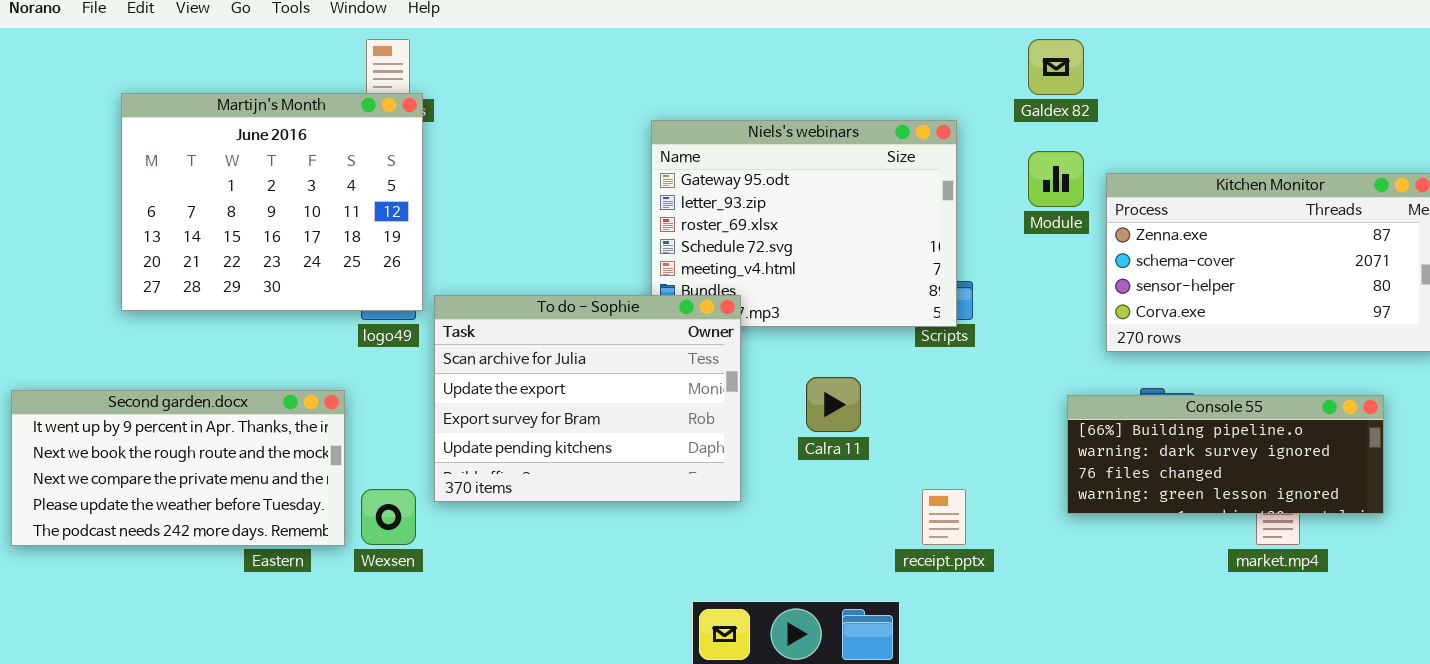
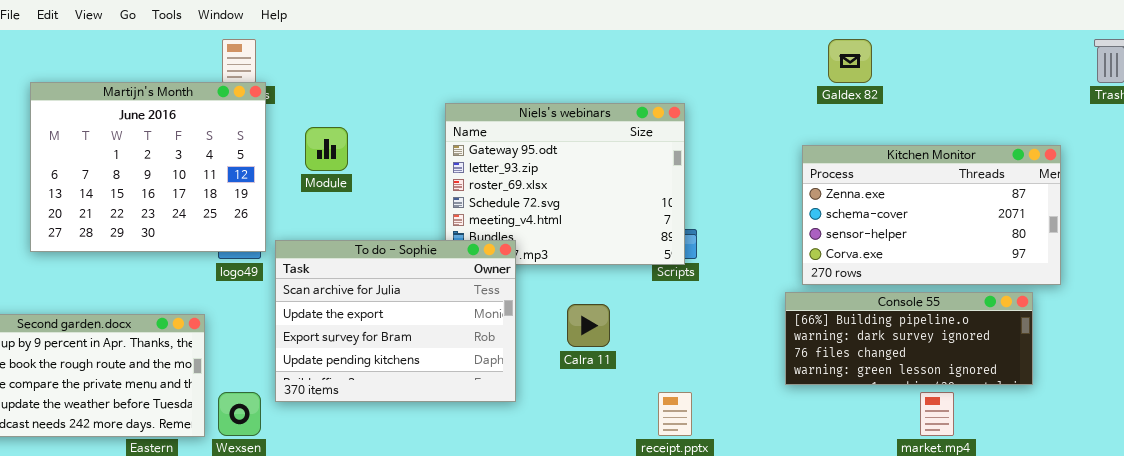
Galdex 82: [1028,39,1084,95] -> [828,39,872,83], moved
Module: [1028,151,1084,207] -> [305,127,348,171], moved
Console 55: [1067,395,1384,514] -> [785,292,1033,385], moved

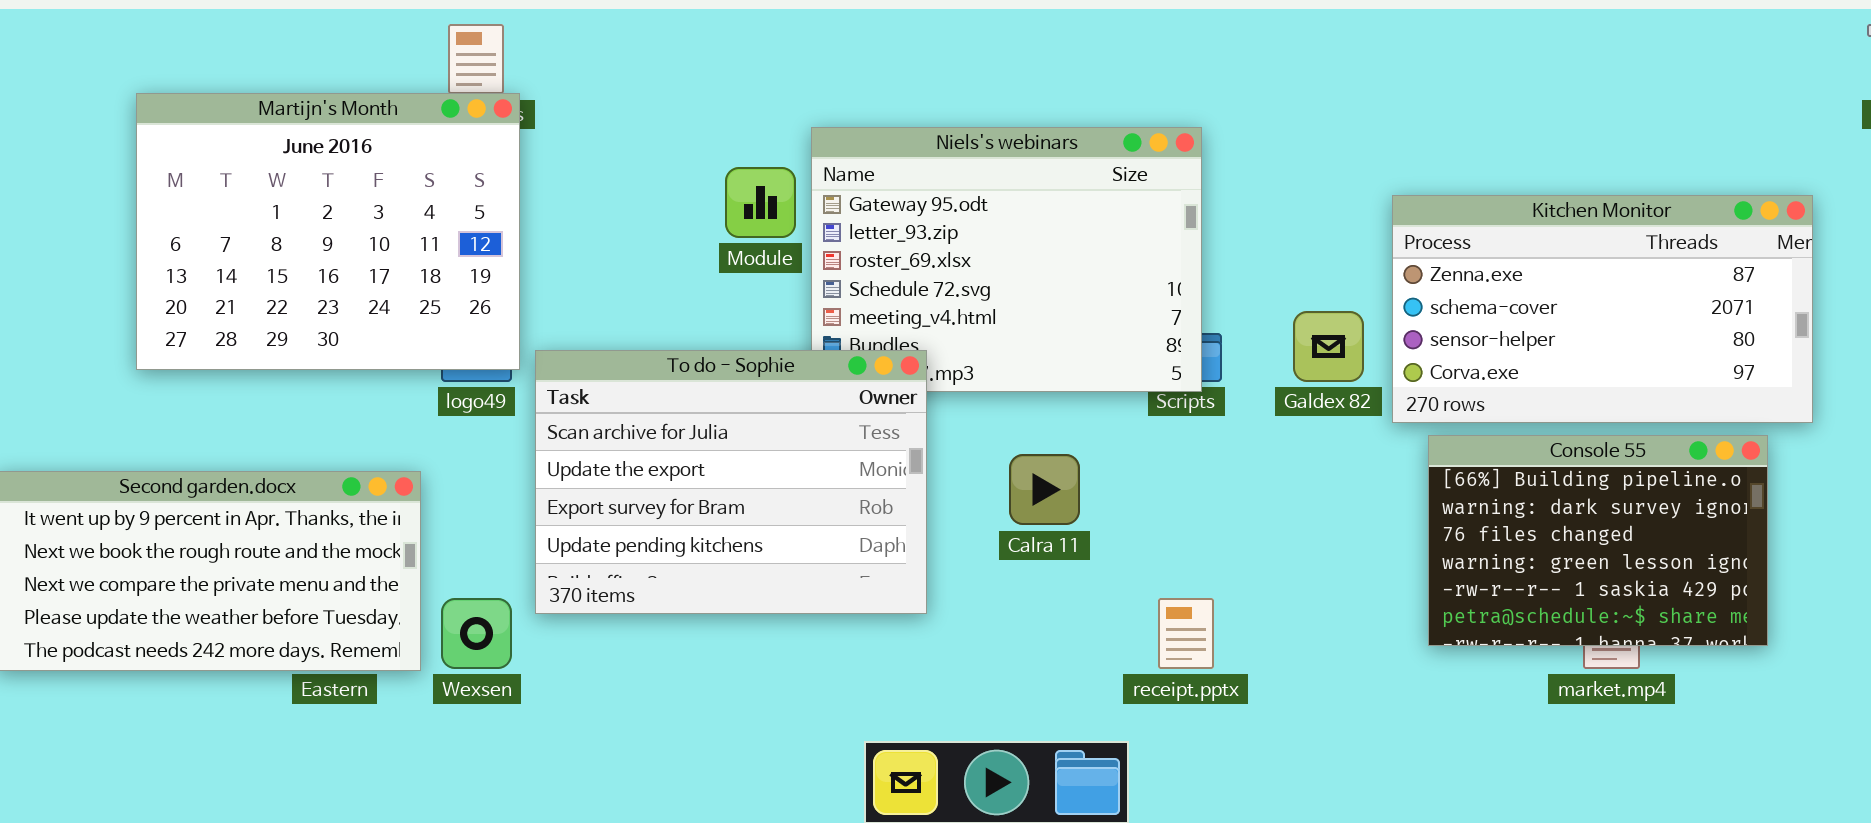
Galdex 82: [828,39,872,83] -> [1293,311,1364,382], moved
Module: [305,127,348,171] -> [725,167,796,238], moved
Console 55: [785,292,1033,385] -> [1428,435,1768,646], resized

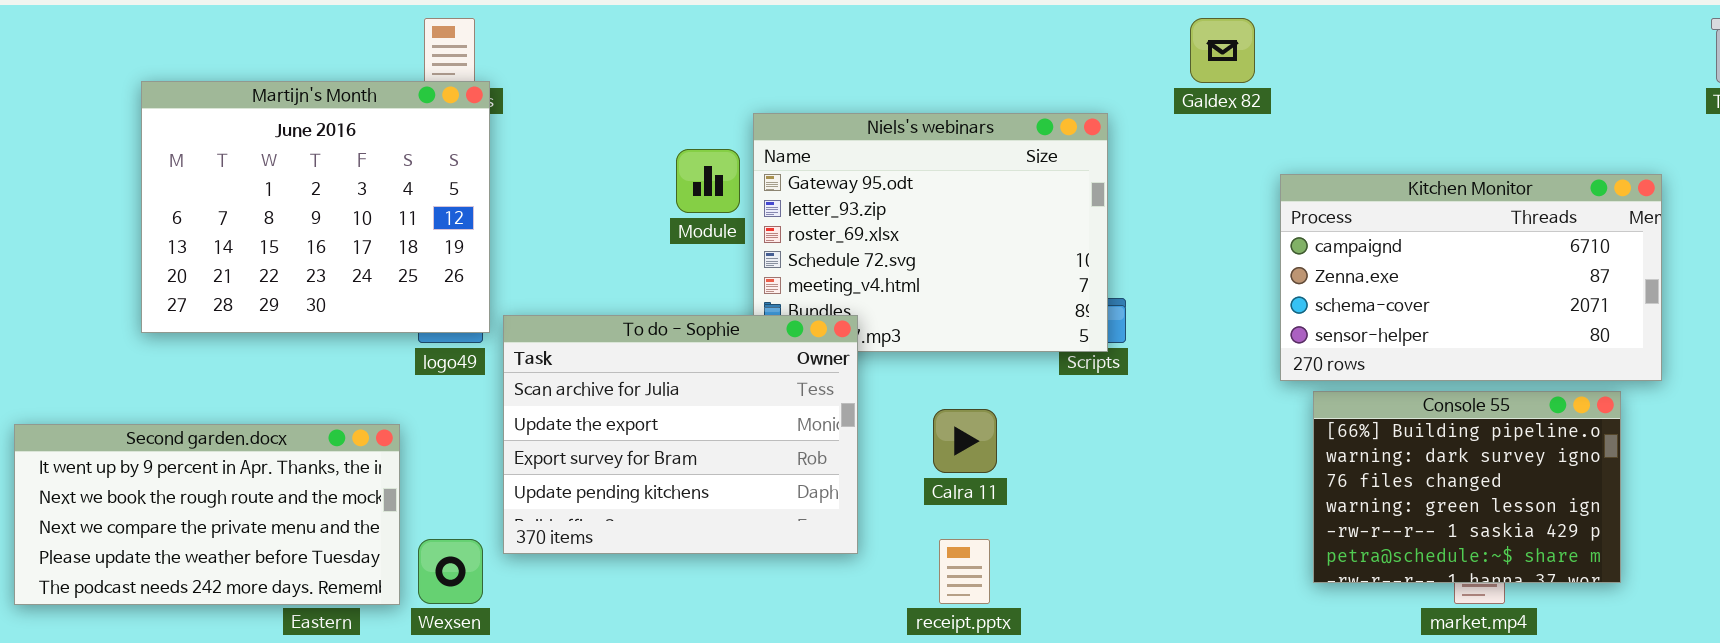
Kitchen Monitor: [1392,195,1813,423] -> [1280,174,1662,381], scrolled up 1 row
Galdex 82: [1293,311,1364,382] -> [1190,18,1255,83], moved
receipt.pptx: [1158,598,1214,669] -> [939,539,990,604], moved

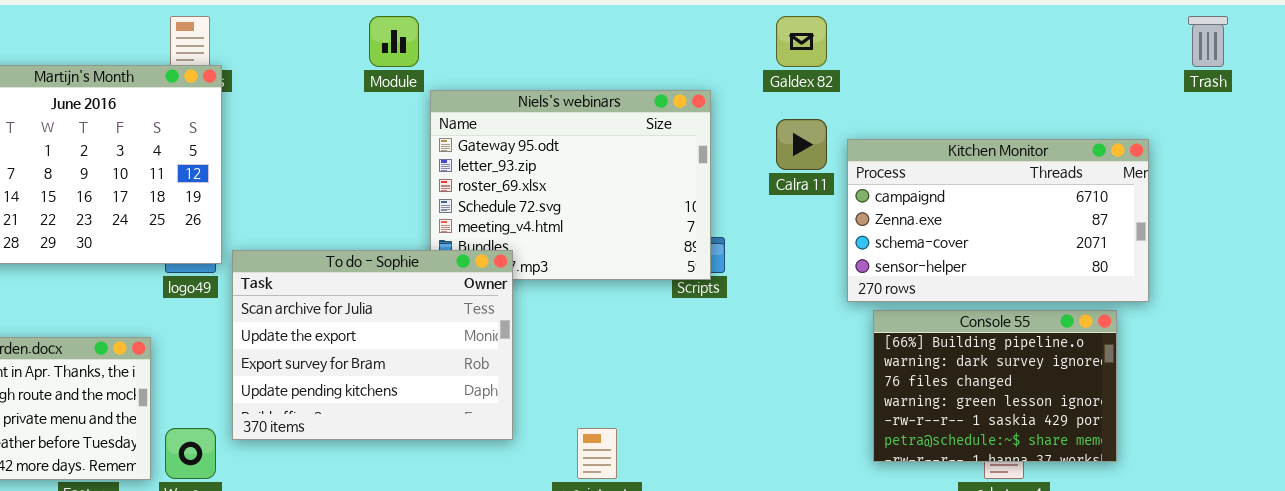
Module: [676,149,740,213] -> [369,16,419,67], moved
Calra 11: [933,409,997,473] -> [776,119,827,170], moved

